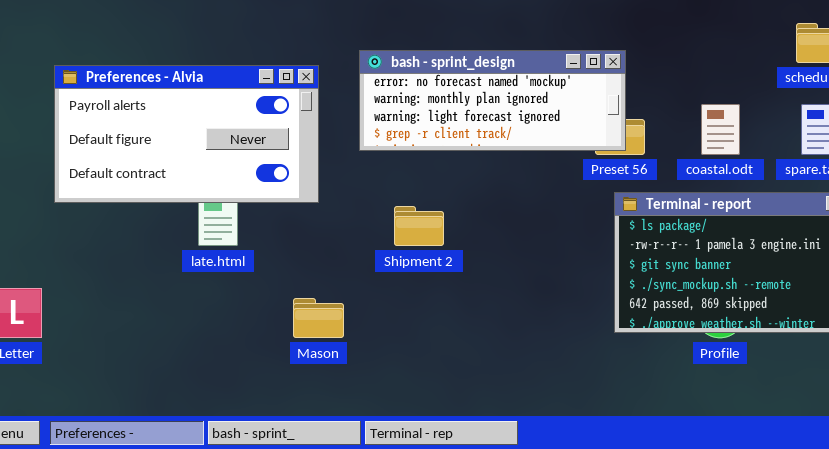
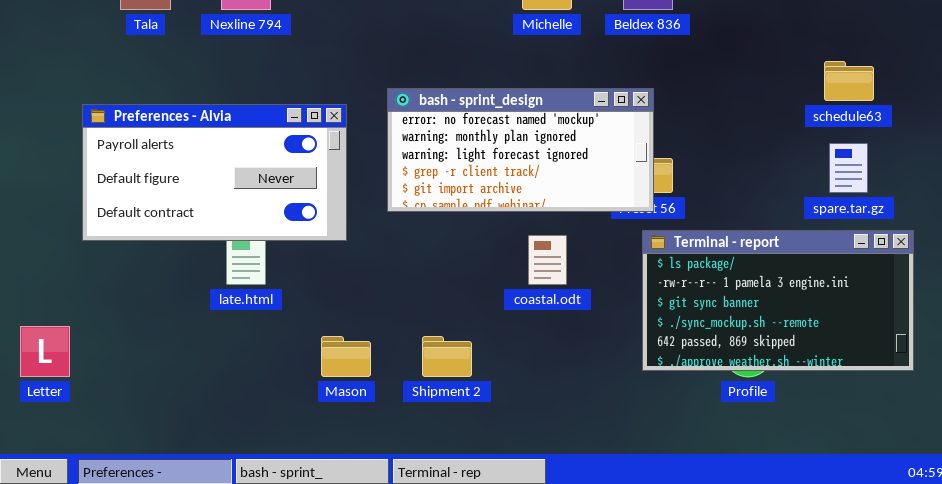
bash - sprint_design: [359,50,626,151] -> [387,88,654,212], resized
coastal.odt: [701,104,740,155] -> [528,235,567,285], moved
Shipment 2: [394,206,444,246] -> [422,336,472,377], moved

